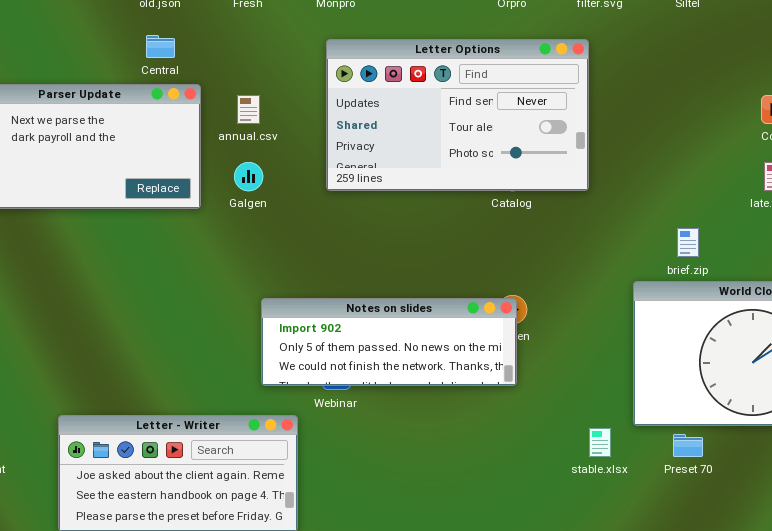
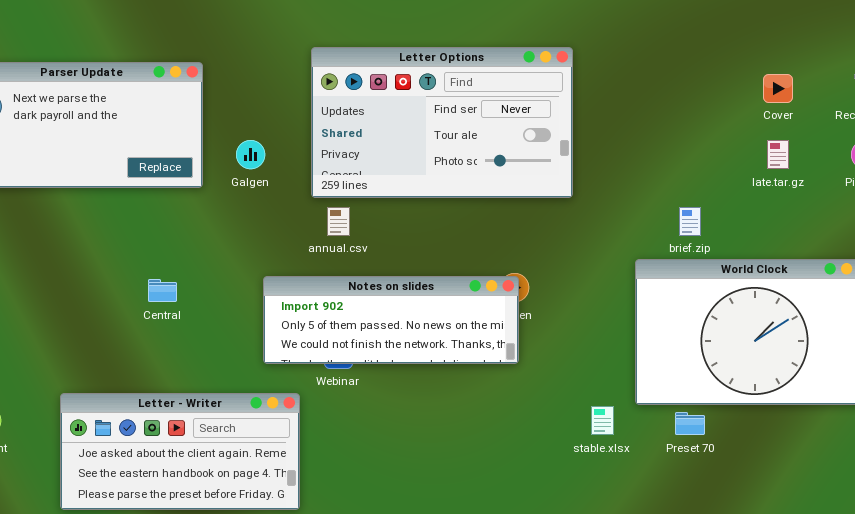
Central: [146,35,175,58] -> [148,279,177,302], moved
Letter Options: [326,39,589,191] -> [311,47,573,198], moved
annual.csv: [237,95,260,124] -> [327,207,350,236], moved

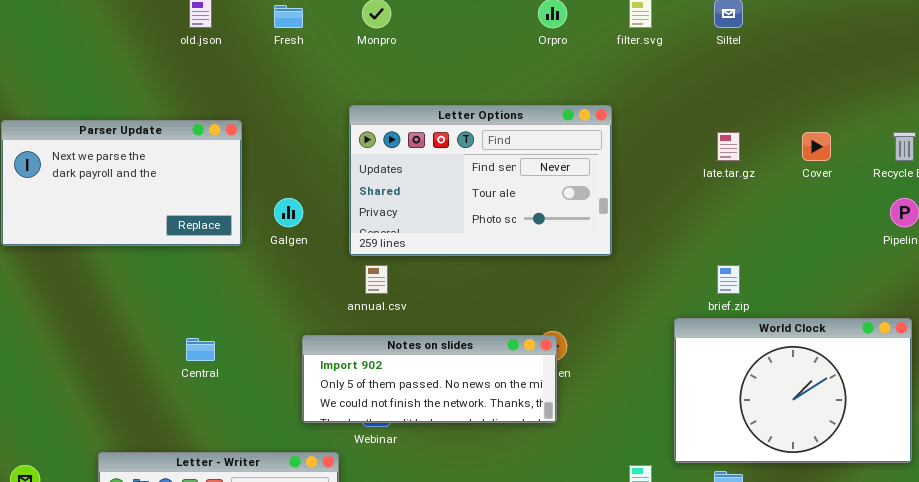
late.tar.gz: [767,140,789,169] -> [717,132,740,161], moved

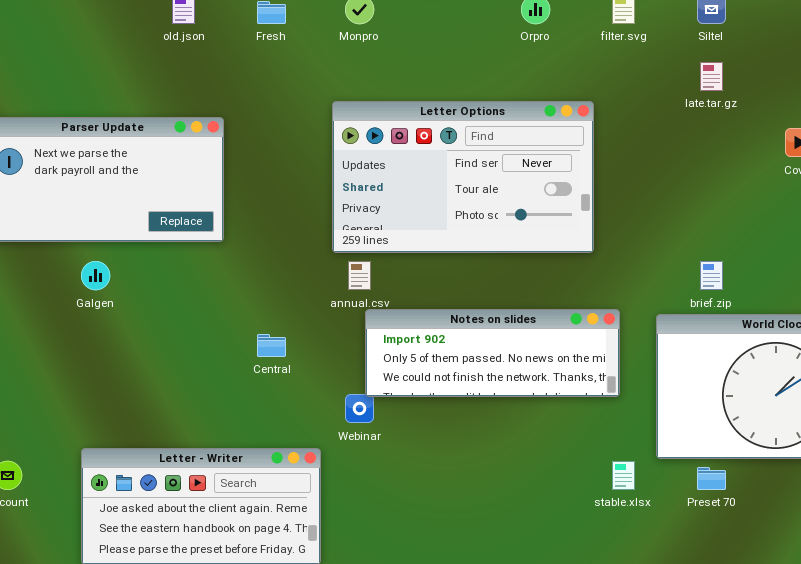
late.tar.gz: [717,132,740,161] -> [700,62,723,91], moved
Galgen: [274,198,303,227] -> [81,261,110,290], moved
Notes on slides: [302,335,557,423] -> [365,309,620,397], moved
Central: [186,338,215,361] -> [257,334,286,357], moved

